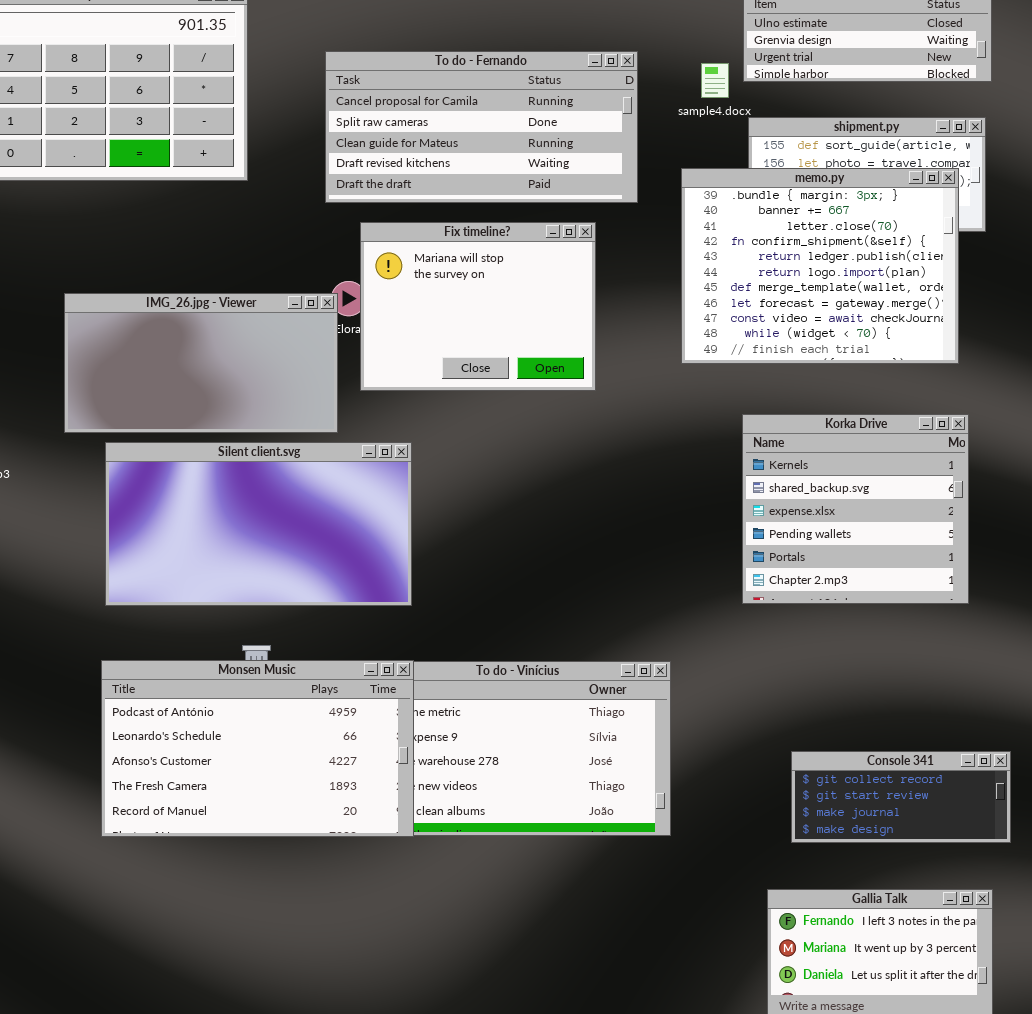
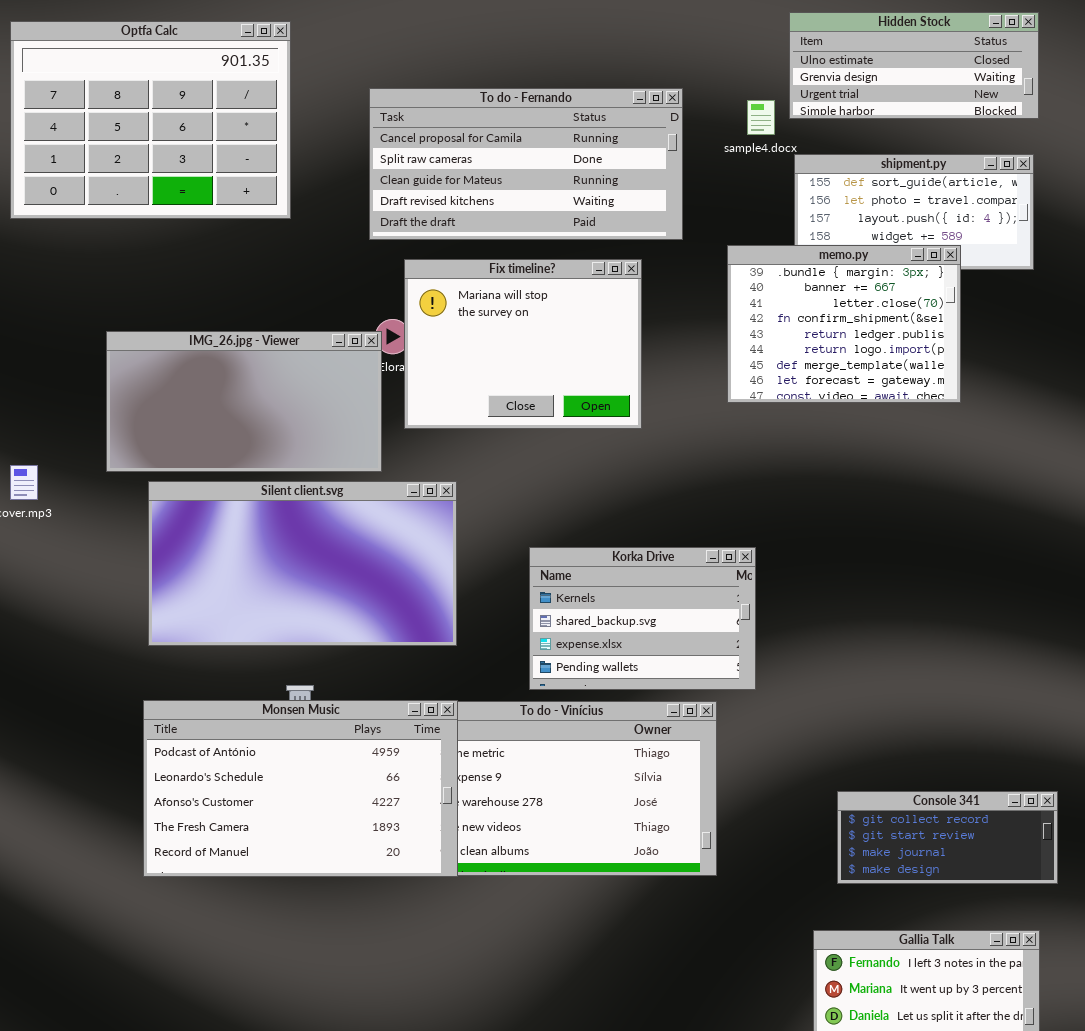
memo.py: [681,168,959,364] -> [727,245,961,403], resized
Korka Drive: [742,414,969,604] -> [529,547,756,690], moved, resized

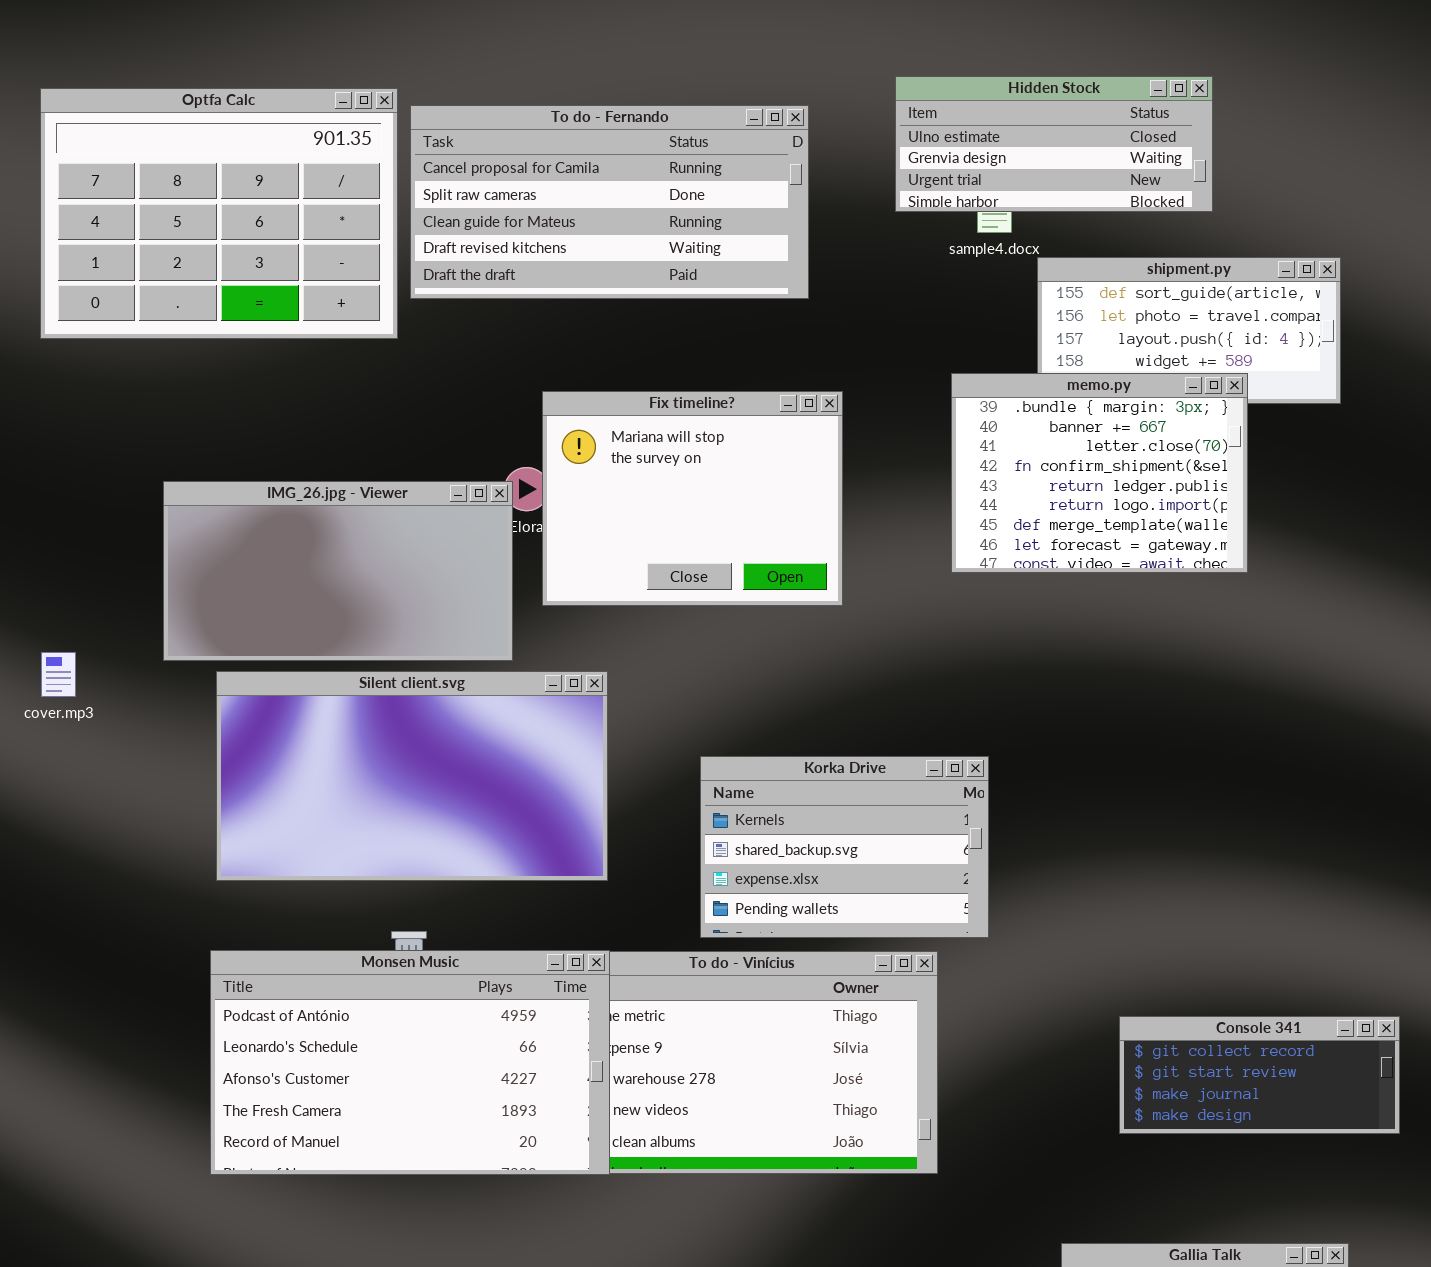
Hidden Stock: [789,12,1039,119] -> [895,76,1213,212], moved
To do - Fernando: [369,88,683,240] -> [410,105,809,299], moved
Console 341: [837,791,1058,884] -> [1119,1016,1400,1134], moved

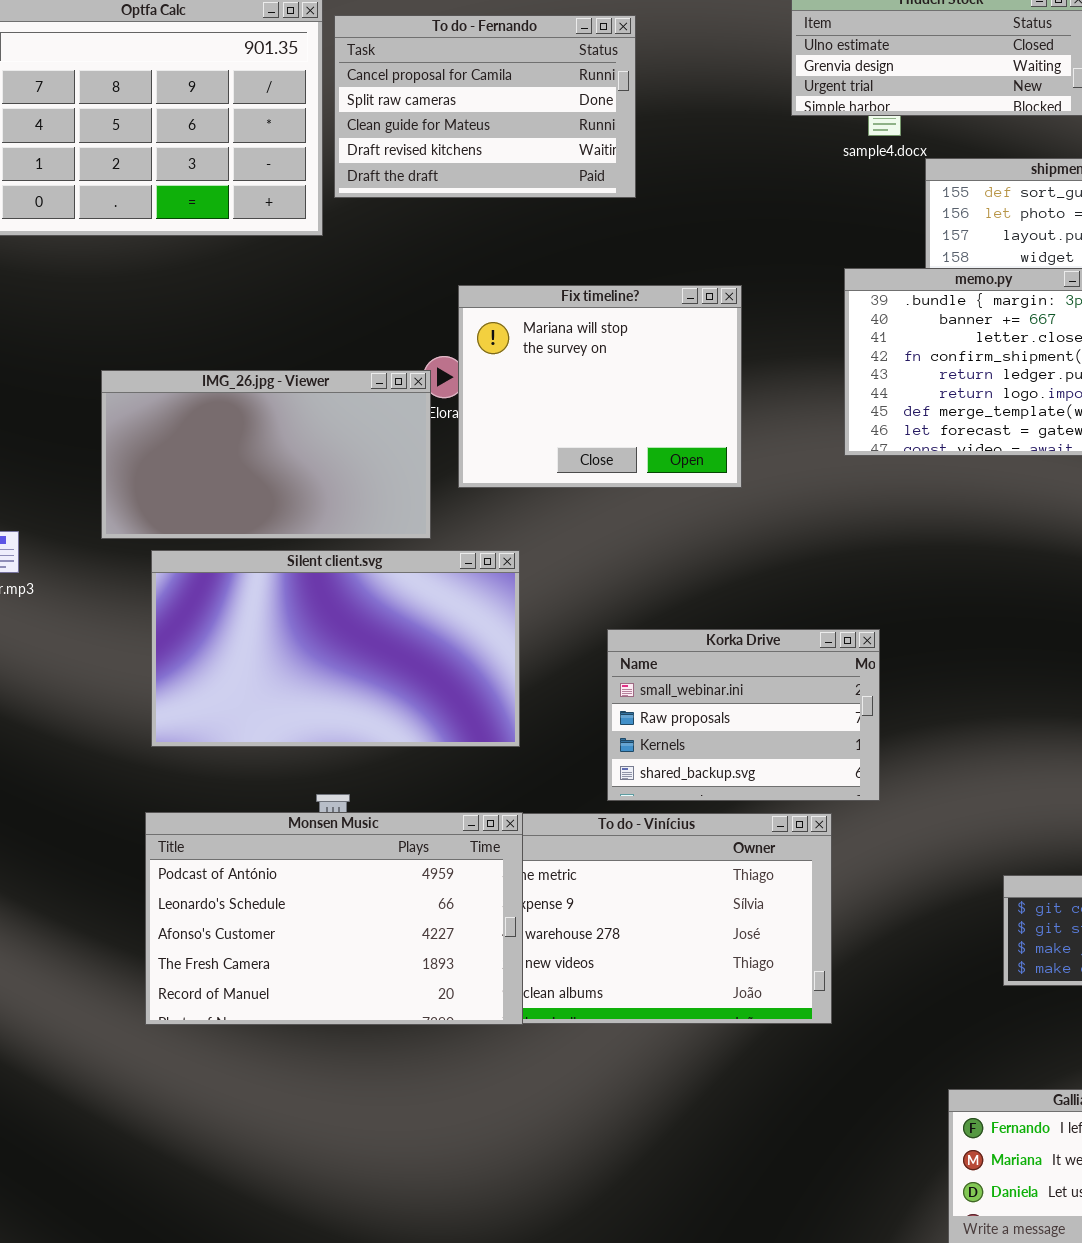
To do - Fernando: [410,105,809,299] -> [334,15,636,198], resized
Korka Drive: [700,756,989,938] -> [607,629,880,801], scrolled up 2 rows

